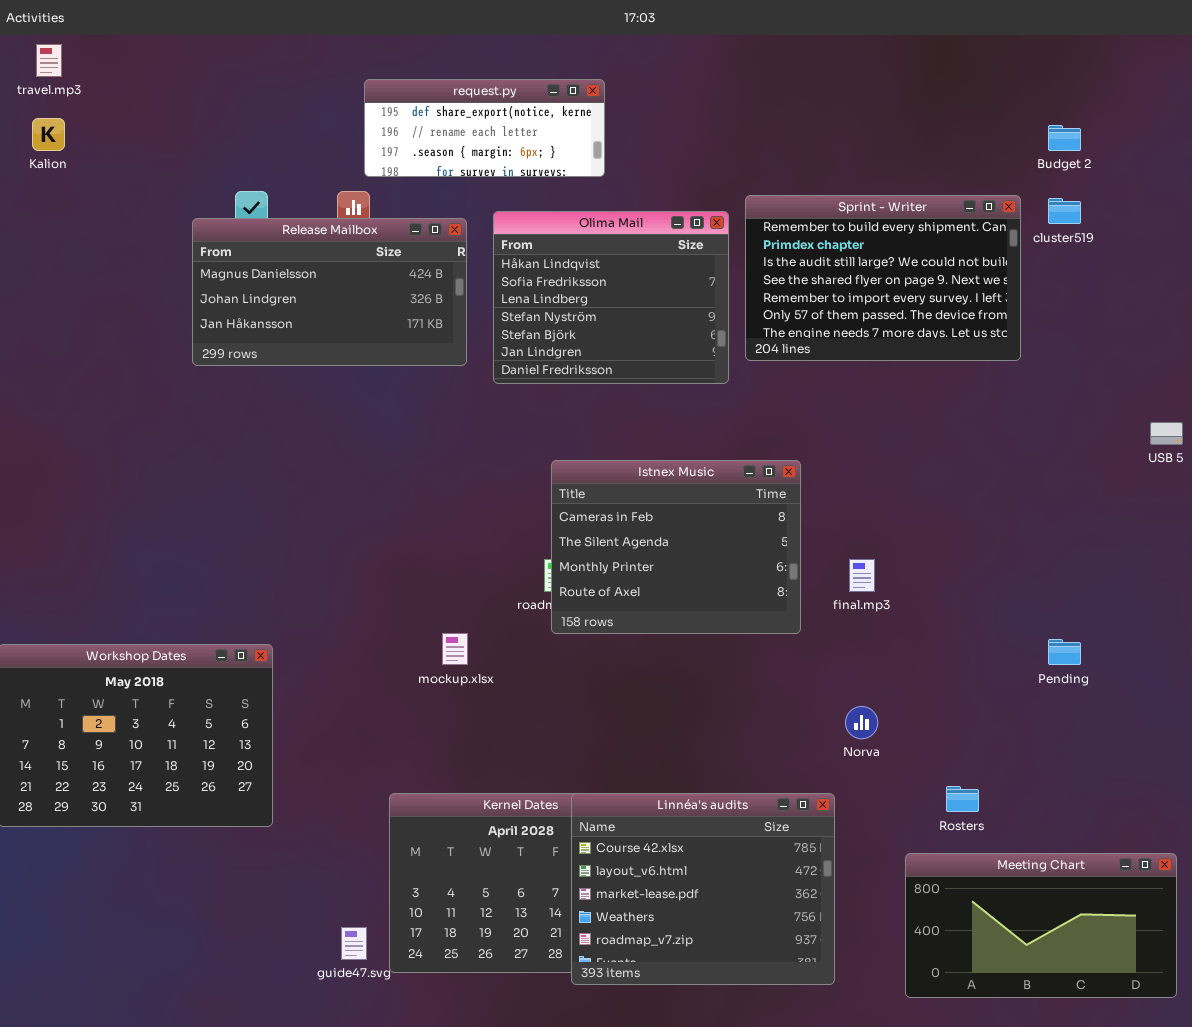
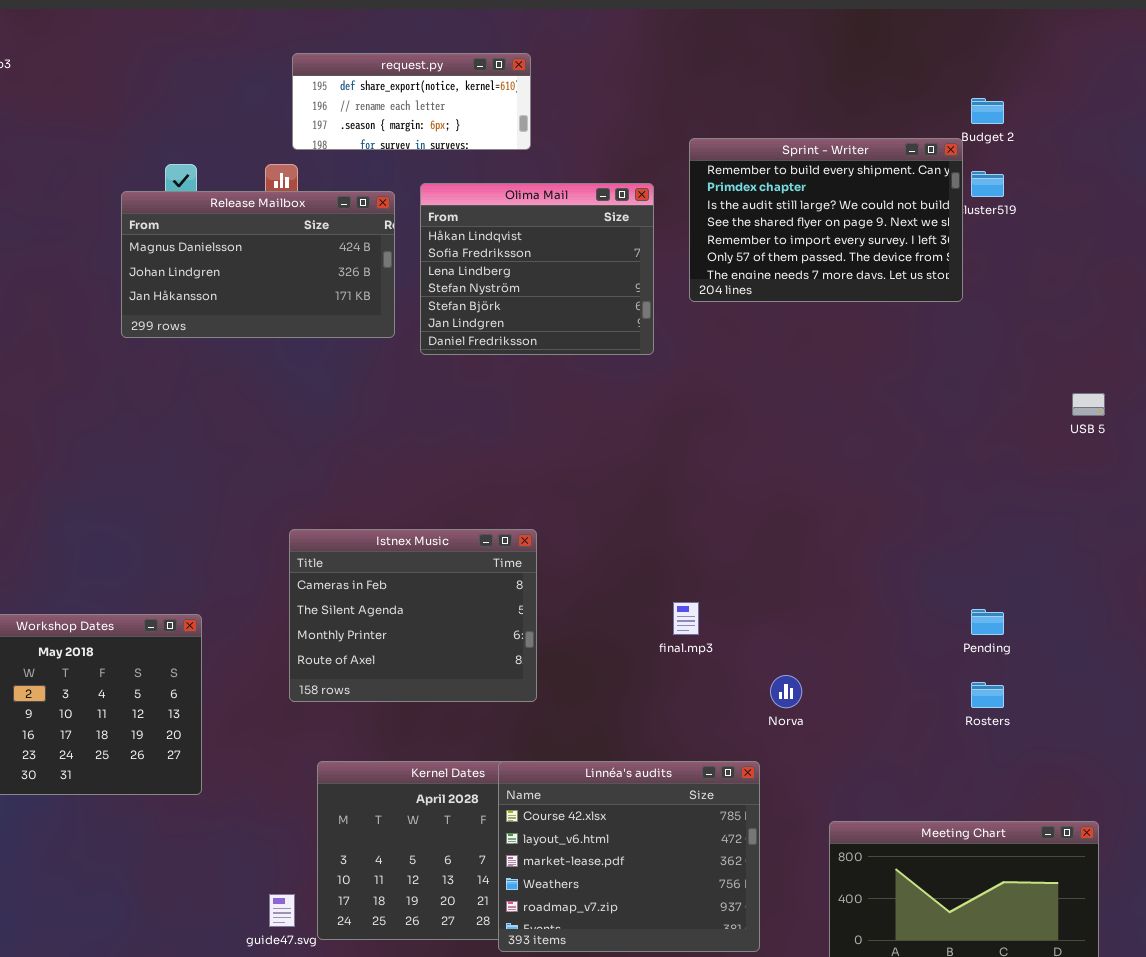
Sprint - Writer: [745,195,1021,361] -> [689,138,963,302], moved
Istnex Music: [551,460,801,634] -> [289,529,537,702], moved
final.mp3: [849,559,875,592] -> [673,602,699,635], moved
Rosters: [946,786,979,812] -> [971,682,1004,708], moved

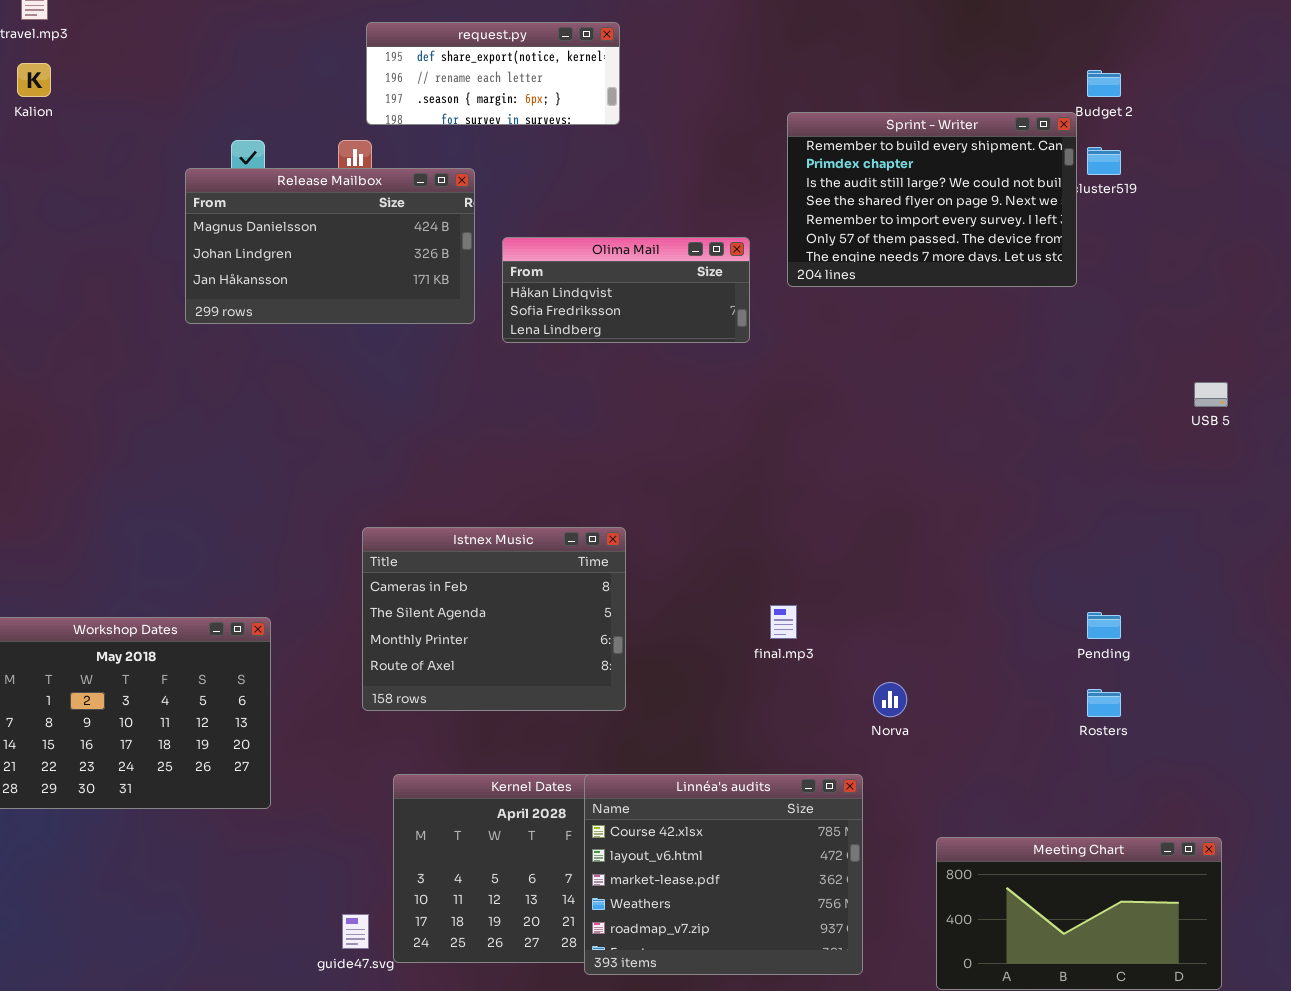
Olima Mail: [420,183,654,355] -> [502,237,750,343], resized

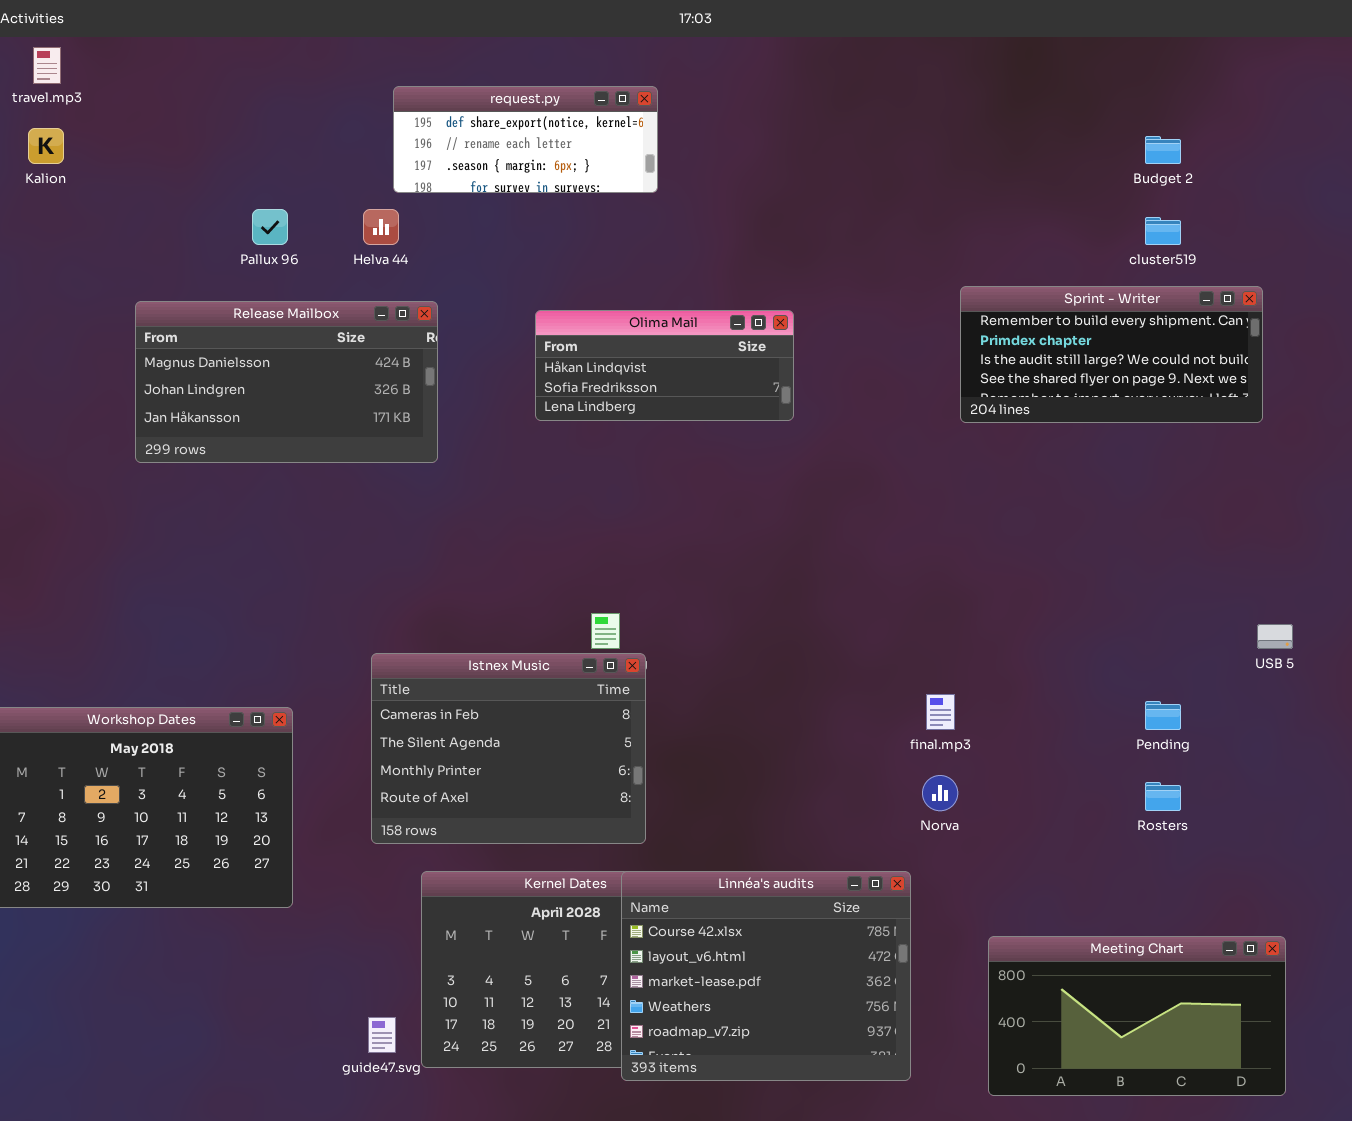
Sprint - Writer: [787,112,1077,287] -> [960,286,1263,423], moved, resized
Release Mailbox: [185,168,475,324] -> [135,301,438,463], moved
USB 5: [1194,382,1228,407] -> [1257,624,1293,649], moved
Istnex Music: [362,527,626,711] -> [371,653,646,844], moved
final.mp3: [770,605,797,639] -> [926,694,955,730], moved

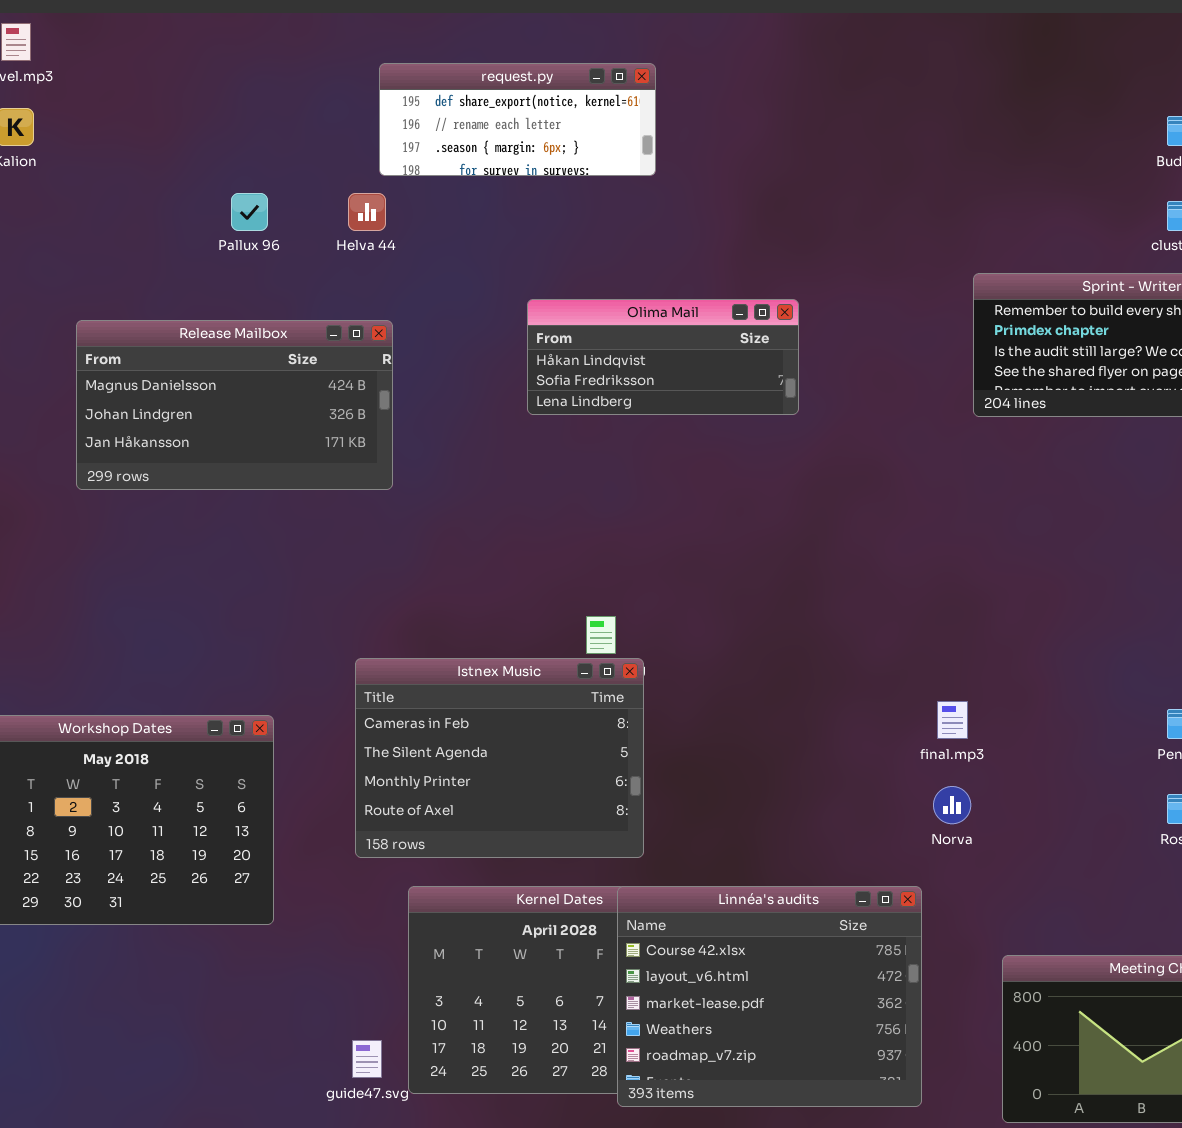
Release Mailbox: [135,301,438,463] -> [76,320,393,490], moved

